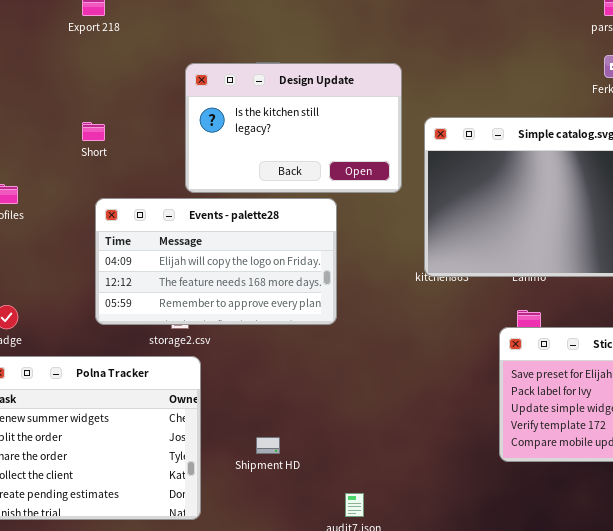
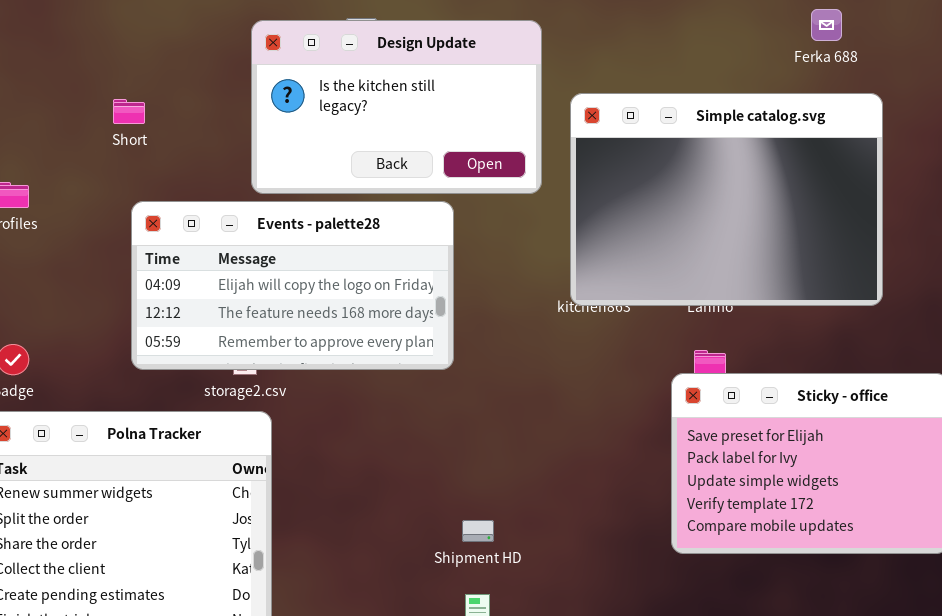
Shipment HD: [256,437,280,454] -> [462,520,494,542], moved

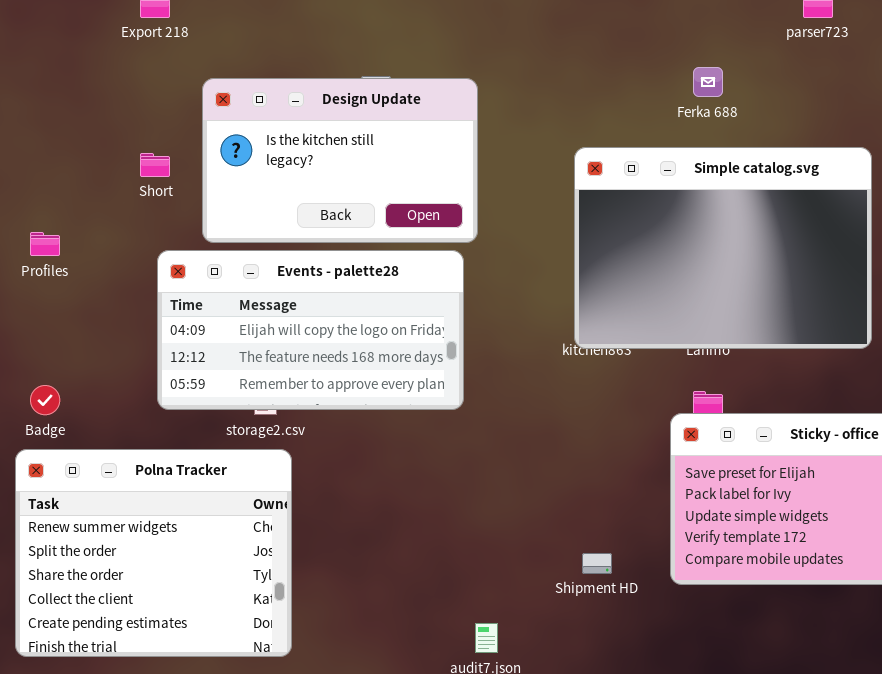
Ferka 688: [811,9,842,41] -> [693,67,723,97], moved
Design Update: [251,20,542,194] -> [202,78,478,243], moved
Shipment HD: [462,520,494,542] -> [582,553,612,574], moved

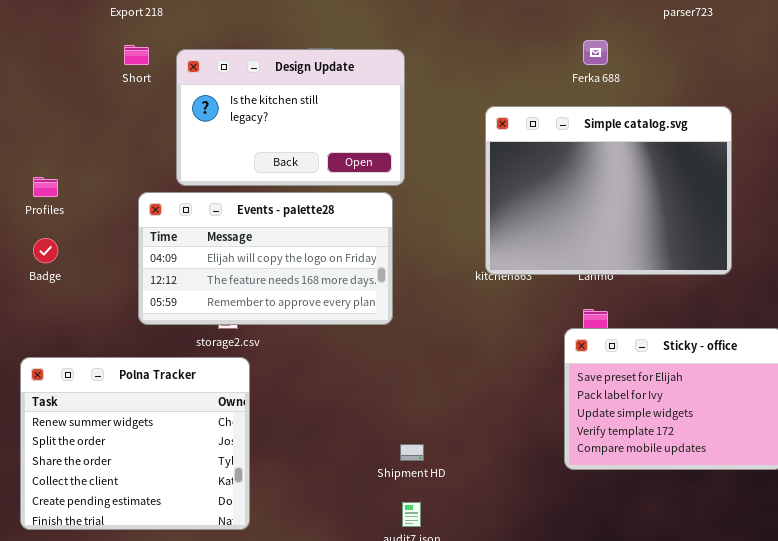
Short: [140,153,170,177] -> [124,45,149,65], moved
Badge: [30,385,60,415] -> [33,238,58,263], moved
Shipment HD: [582,553,612,574] -> [400,444,424,461], moved

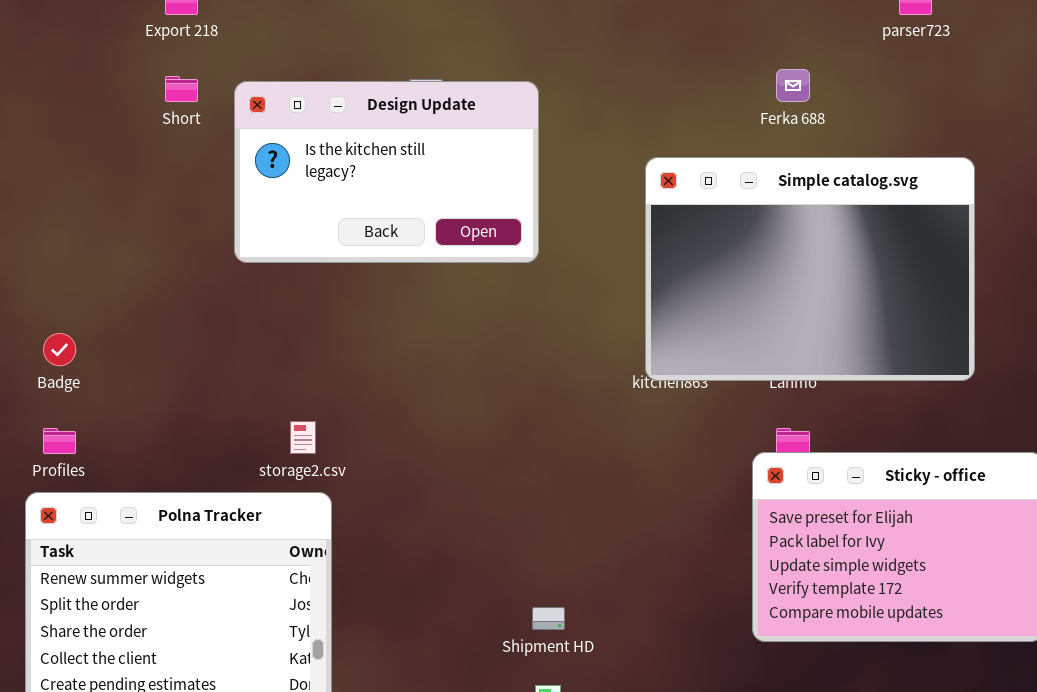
Profiles: [33,177,58,197] -> [43,428,76,454], moved
Events - palette28: [138,192,393,325] -> none, closed

